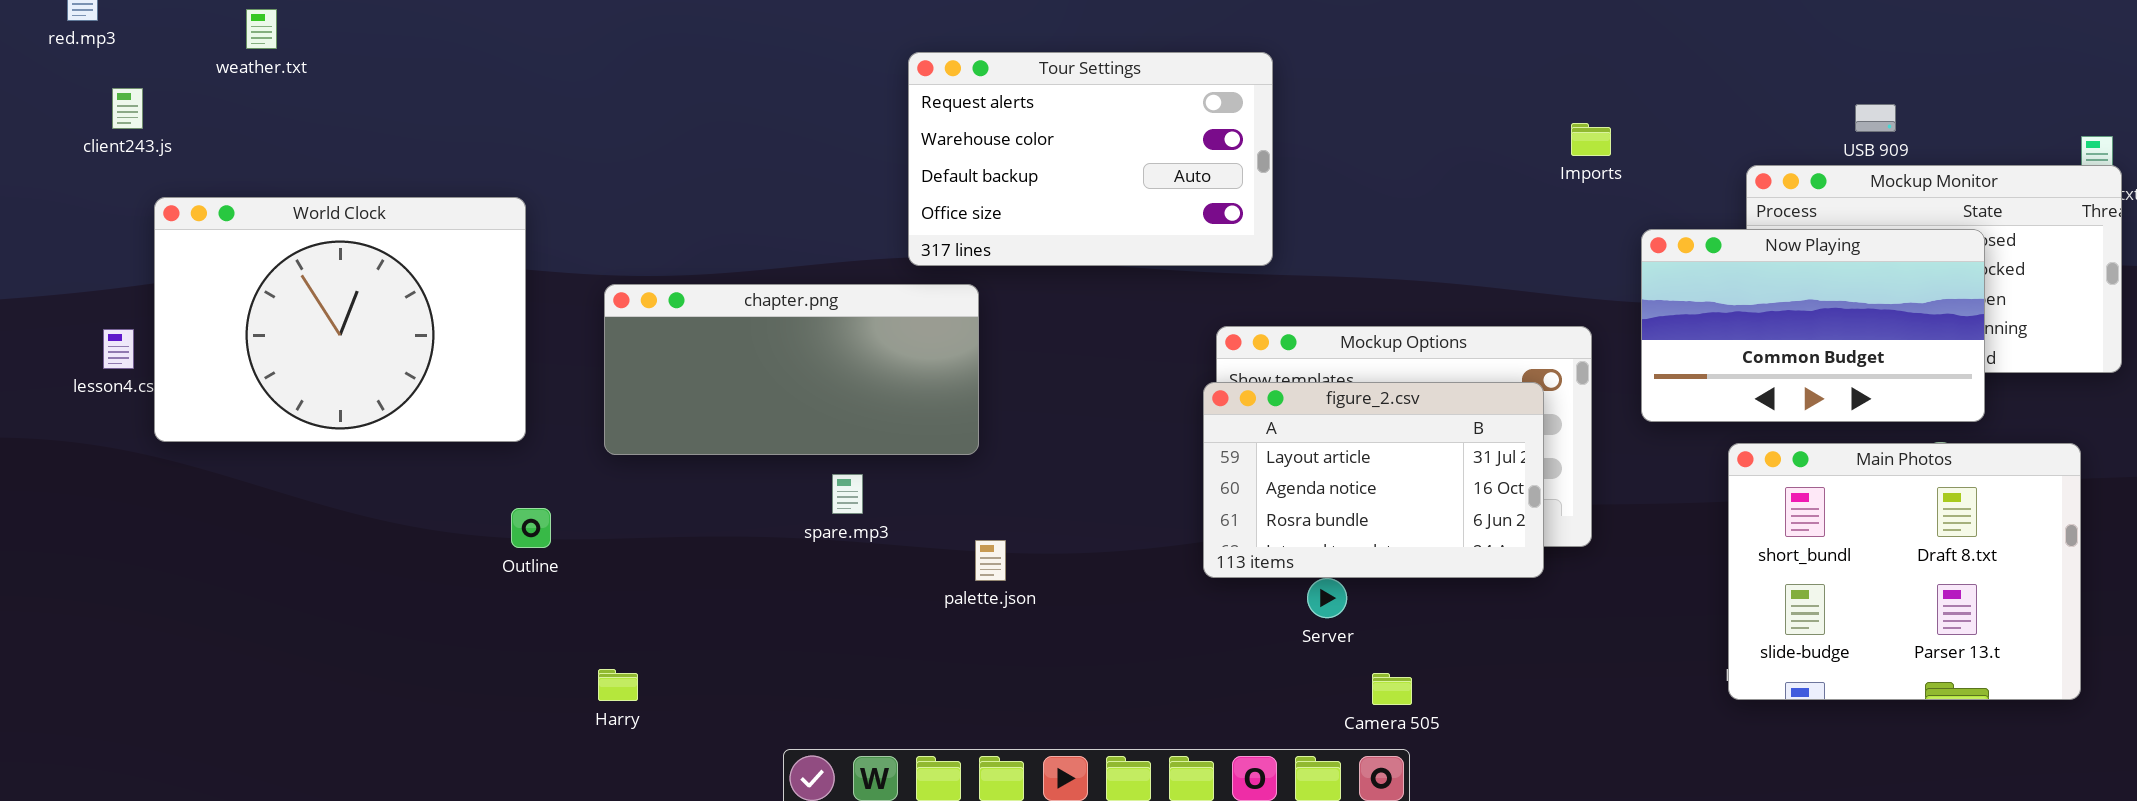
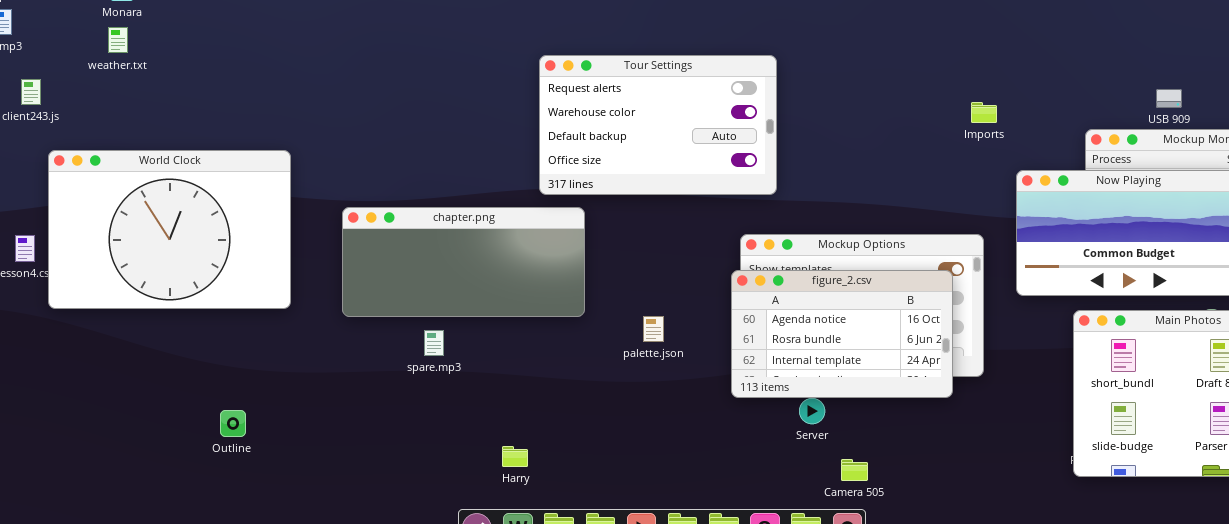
figure_2.csv: [1203,382,1544,578] -> [731,270,953,398], scrolled down 1 row
spare.mp3: [832,474,863,514] -> [424,330,444,356], moved
Outline: [511,508,551,548] -> [220,410,246,437], moved
palette.json: [975,540,1006,581] -> [643,316,664,342], moved
Harry: [598,669,638,701] -> [502,446,528,467], moved

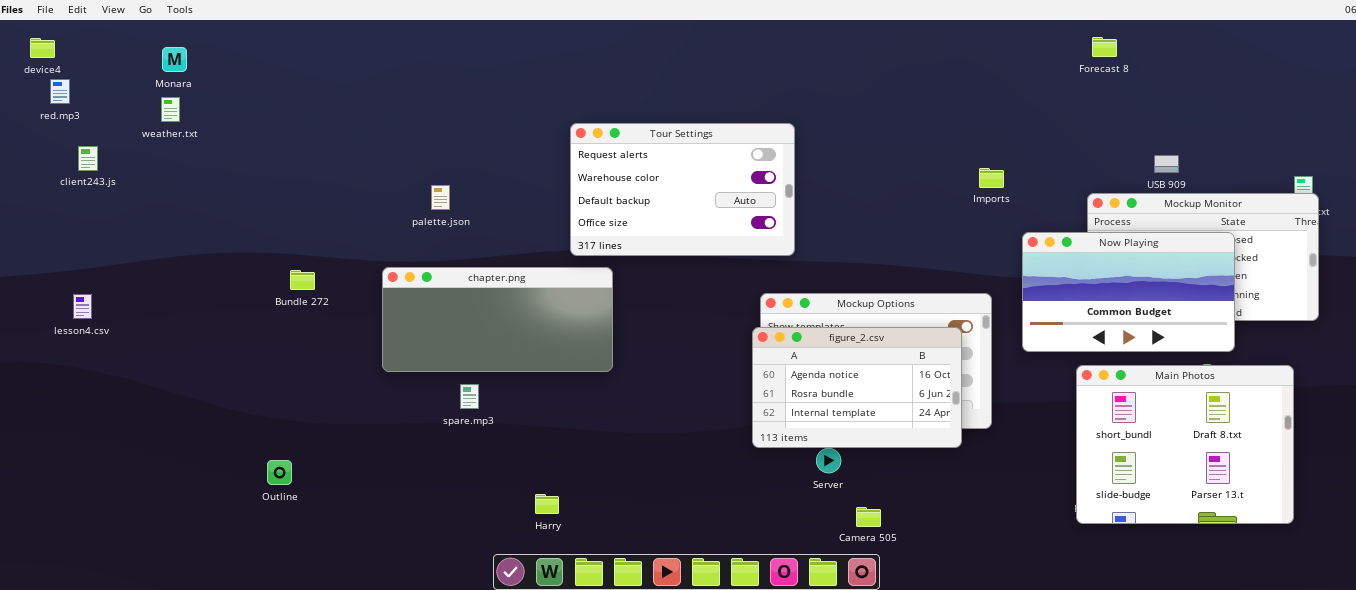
World Clock: [48,150,291,309] -> none, closed
palette.json: [643,316,664,342] -> [431,185,450,210], moved

